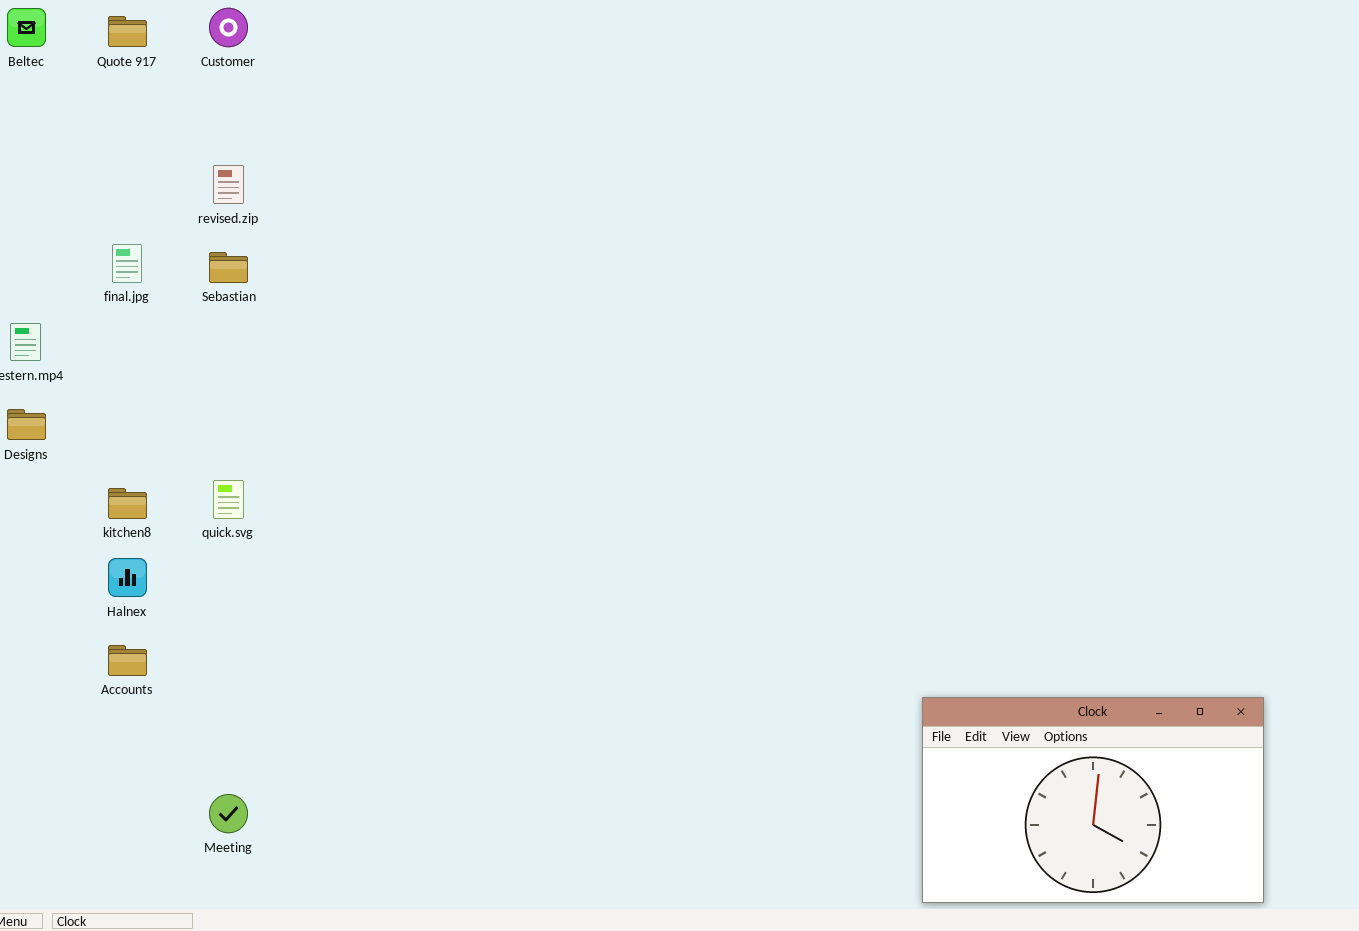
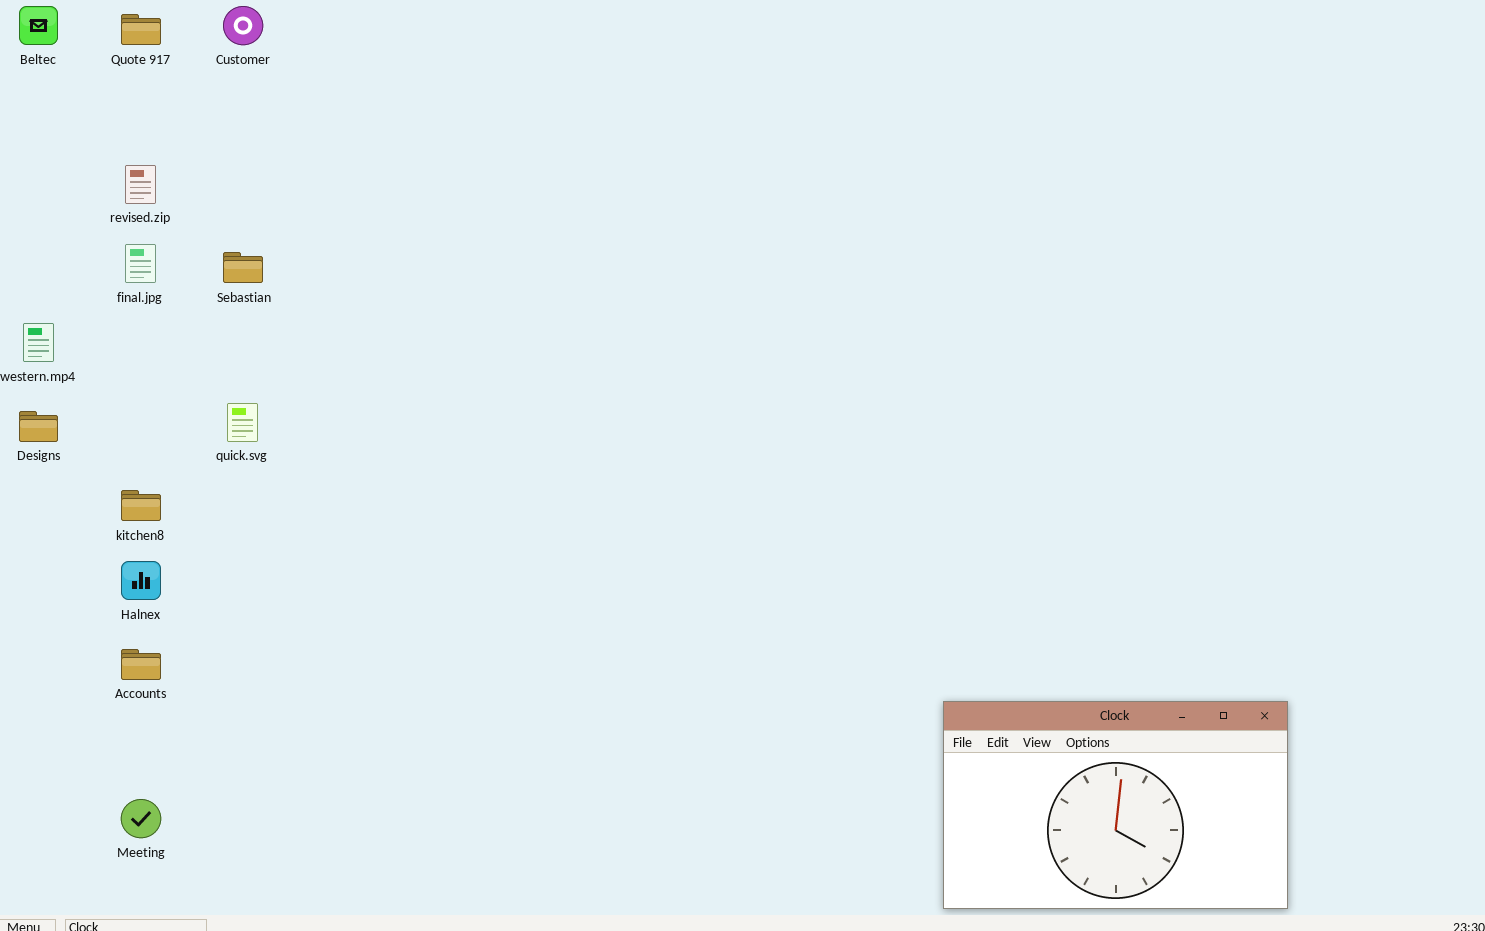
revised.zip: [213,165,244,204] -> [125,165,156,204], moved
quick.svg: [213,480,244,519] -> [227,403,258,442], moved
Meeting: [209,794,248,833] -> [121,799,161,838], moved

